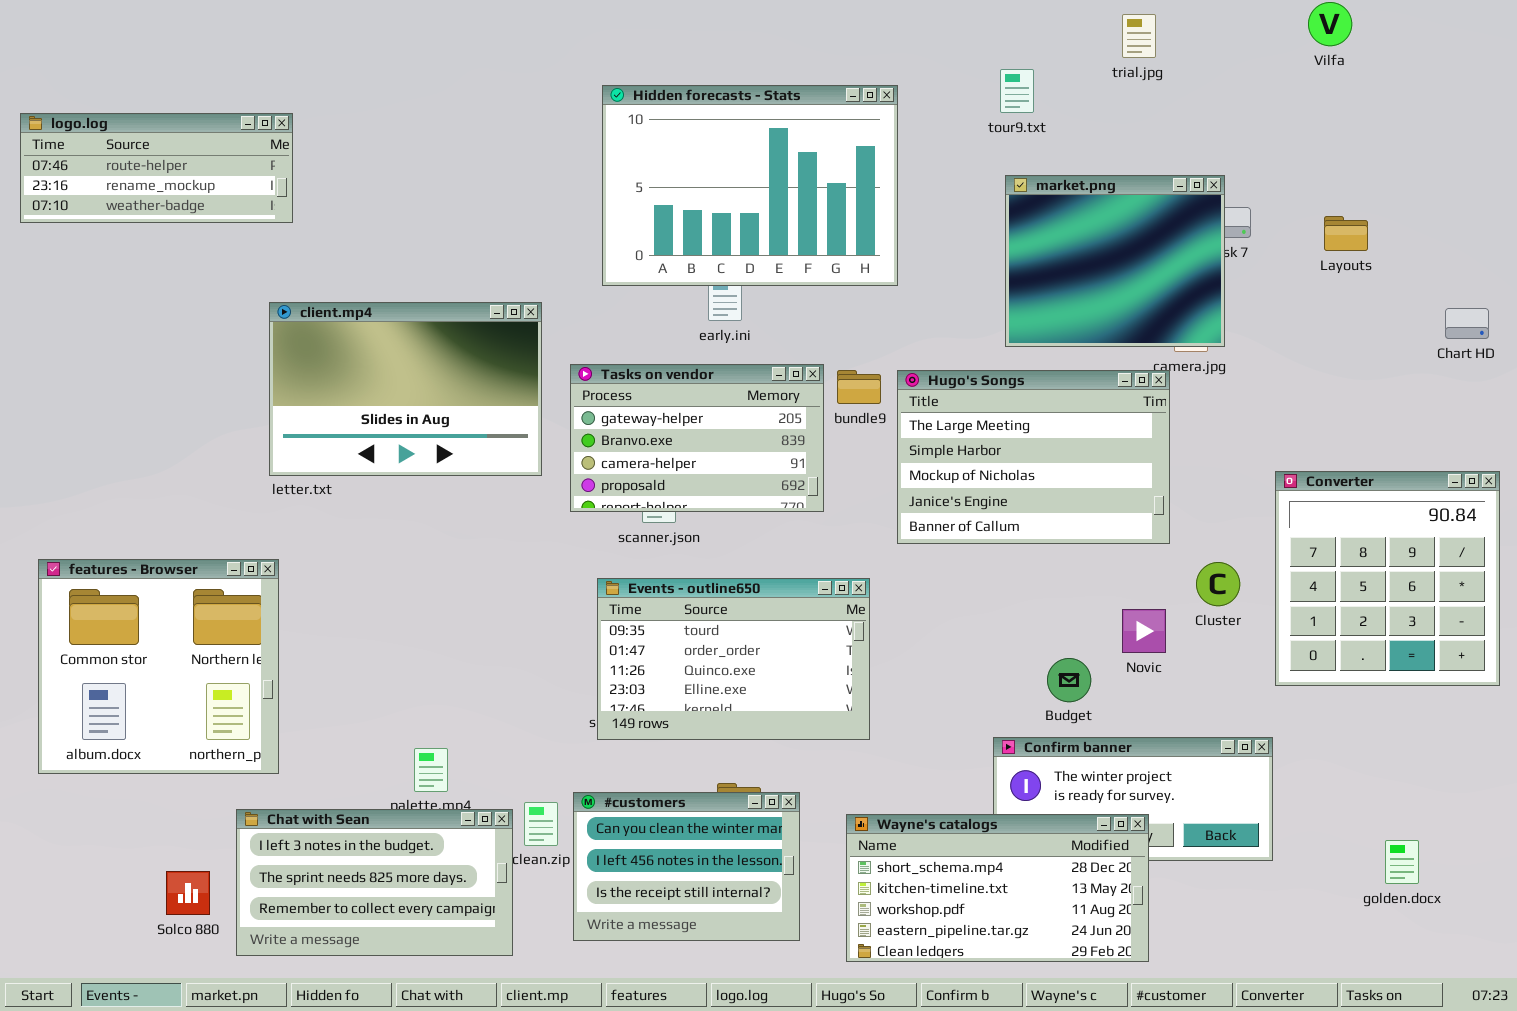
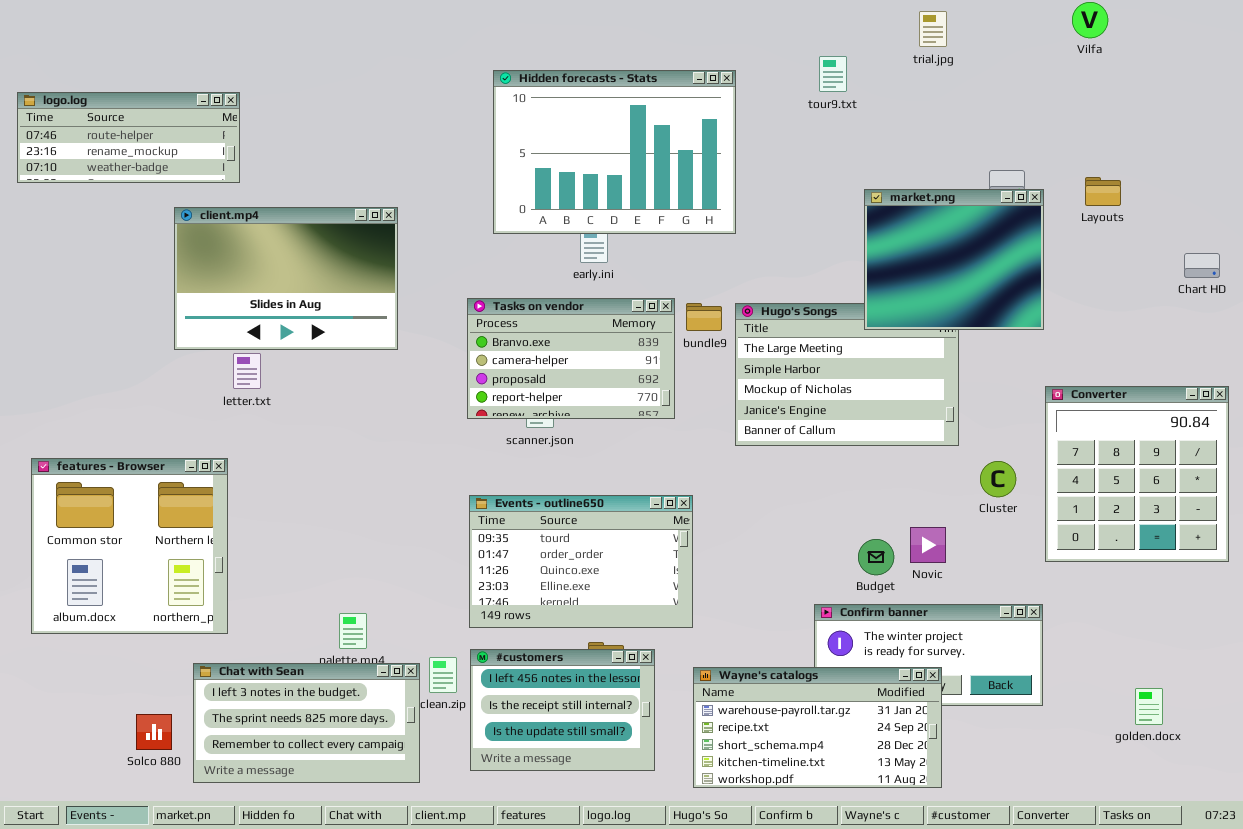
market.png: [1005,175,1225,347] -> [864,189,1044,330], moved
client.mp4: [269,302,542,476] -> [174,207,398,350], moved
Tasks on vendor: [570,364,824,512] -> [467,298,675,419], scrolled down 1 row
Events - outline650: [597,578,870,740] -> [469,495,693,628], moved
Novic: [1122,609,1166,653] -> [910,527,946,563], moved
#customers: [573,792,800,941] -> [470,649,655,771], scrolled down 1 row
Wayne's catalogs: [846,814,1149,962] -> [693,667,942,788], scrolled up 2 rows

